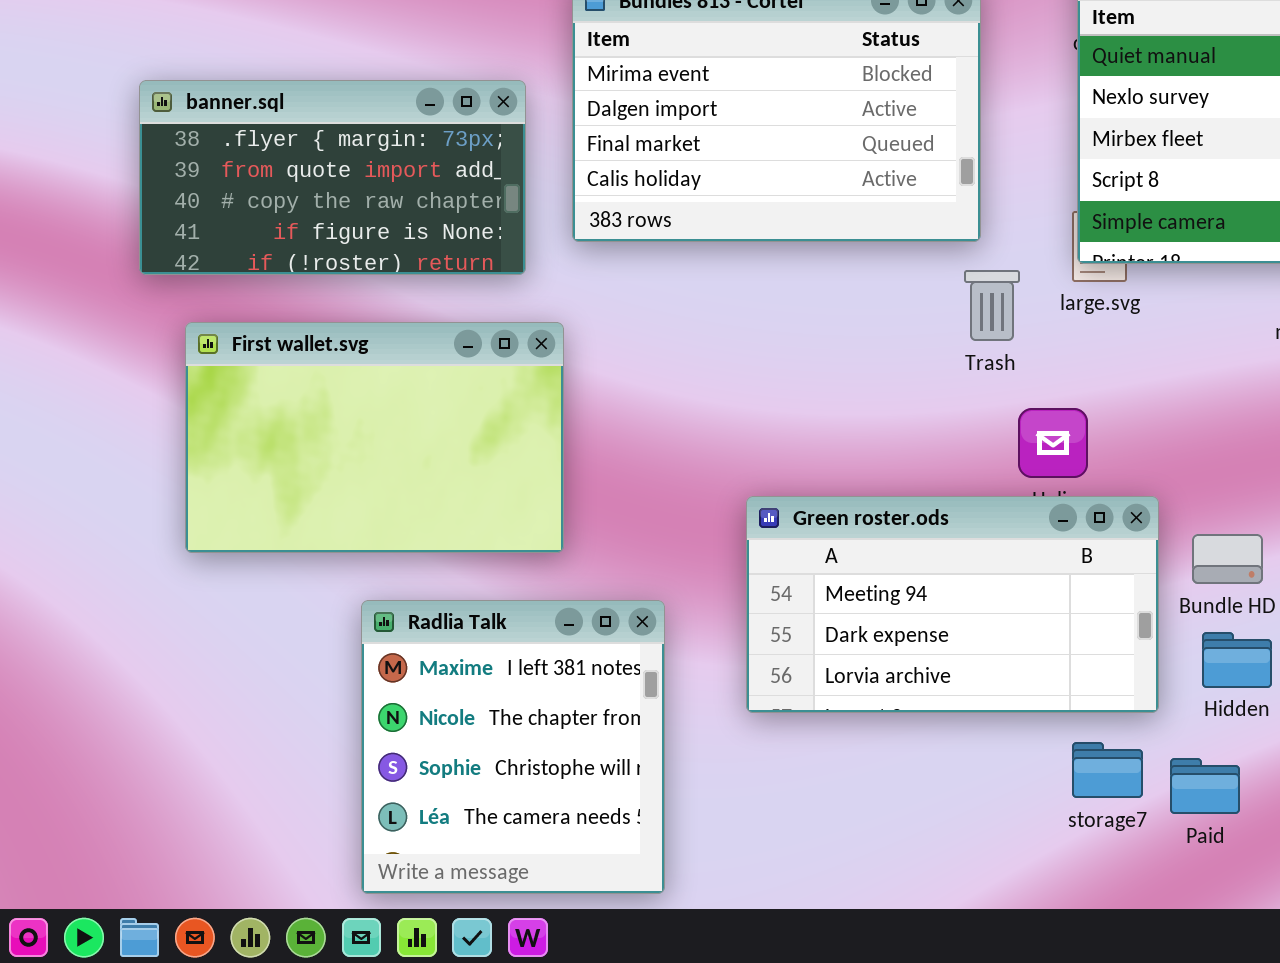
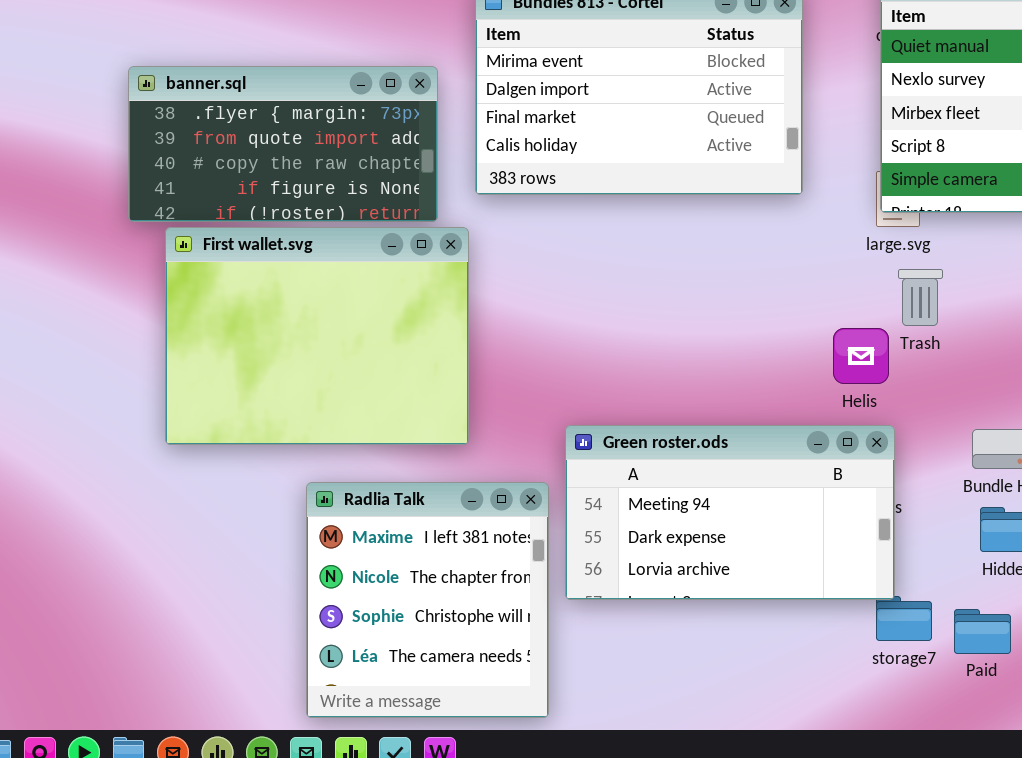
Trash: [964,270,1020,341] -> [898,269,943,326], moved
First wallet.svg: [185,322,564,553] -> [165,227,469,445], resized
Green roster.ods: [746,496,1159,713] -> [565,425,895,600], moved

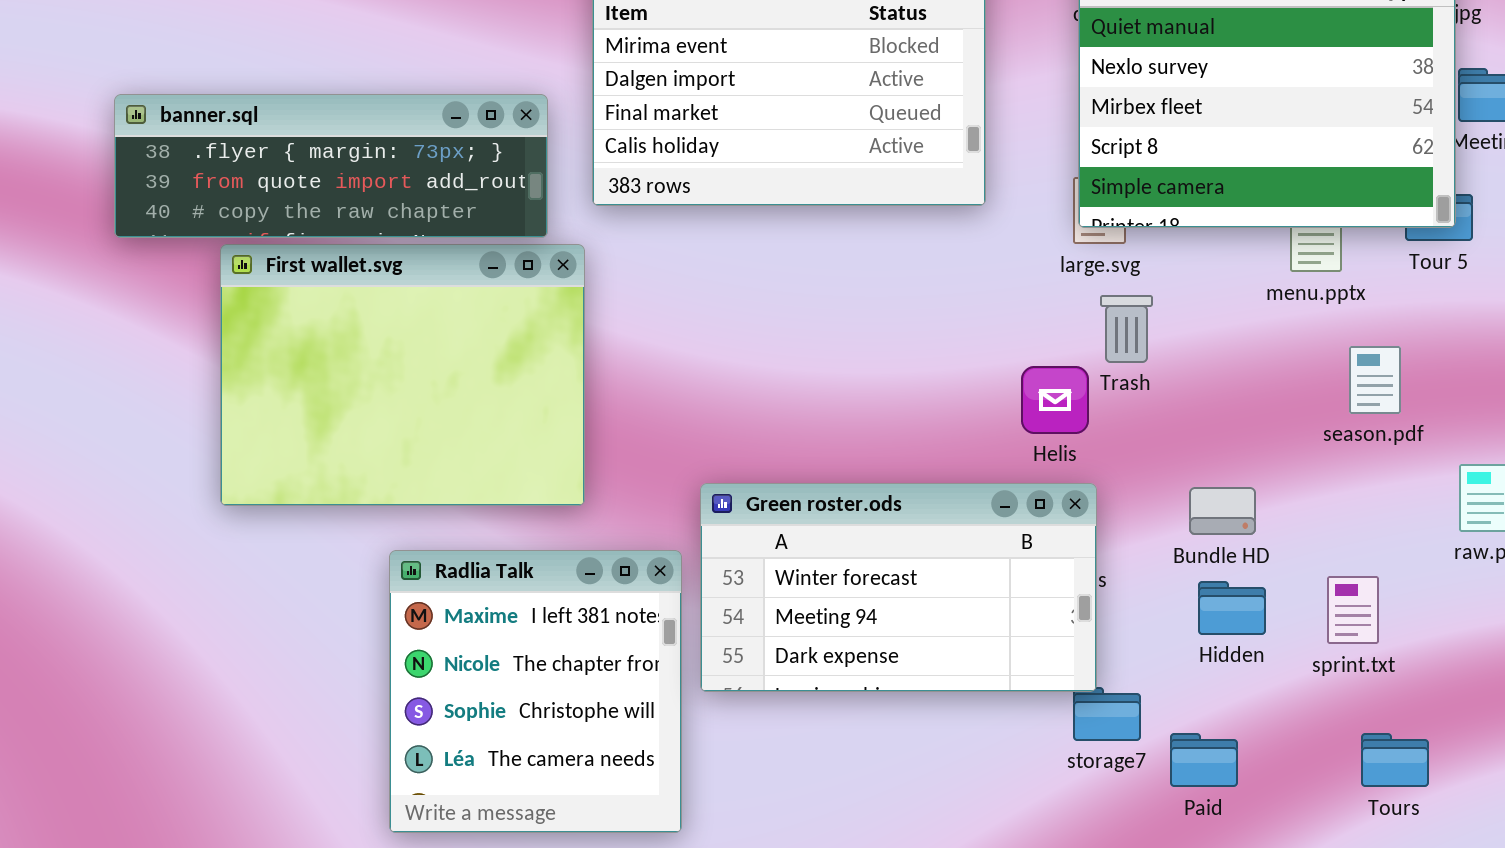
banner.sql: [128,66,438,222] -> [114,94,548,238], resized
Green roster.ods: [565,425,895,600] -> [700,483,1097,692], scrolled up 1 row
Paid: [954,609,1011,654] -> [1170,733,1238,787], moved

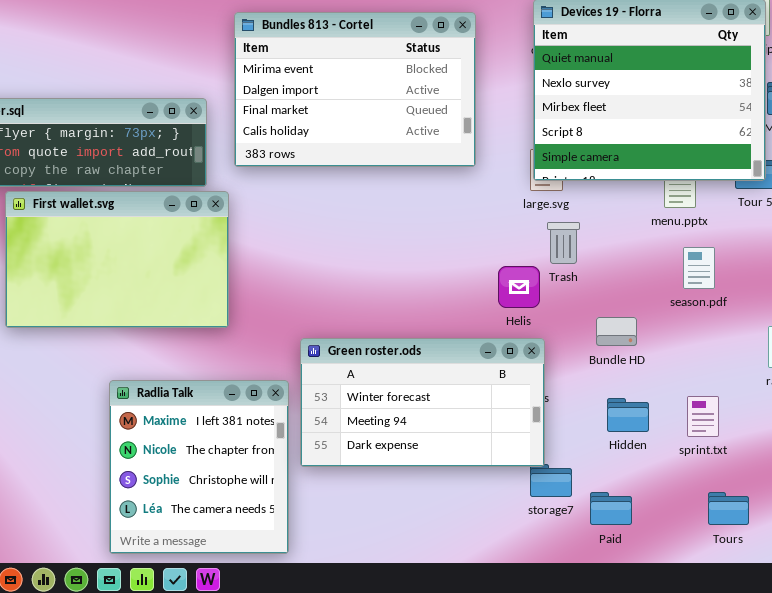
First wallet.svg: [220,244,585,506] -> [5,191,229,328], resized
season.pdf: [1349,346,1401,414] -> [683,247,715,289], moved
Bundle HD: [1189,487,1256,535] -> [596,317,637,346], moved

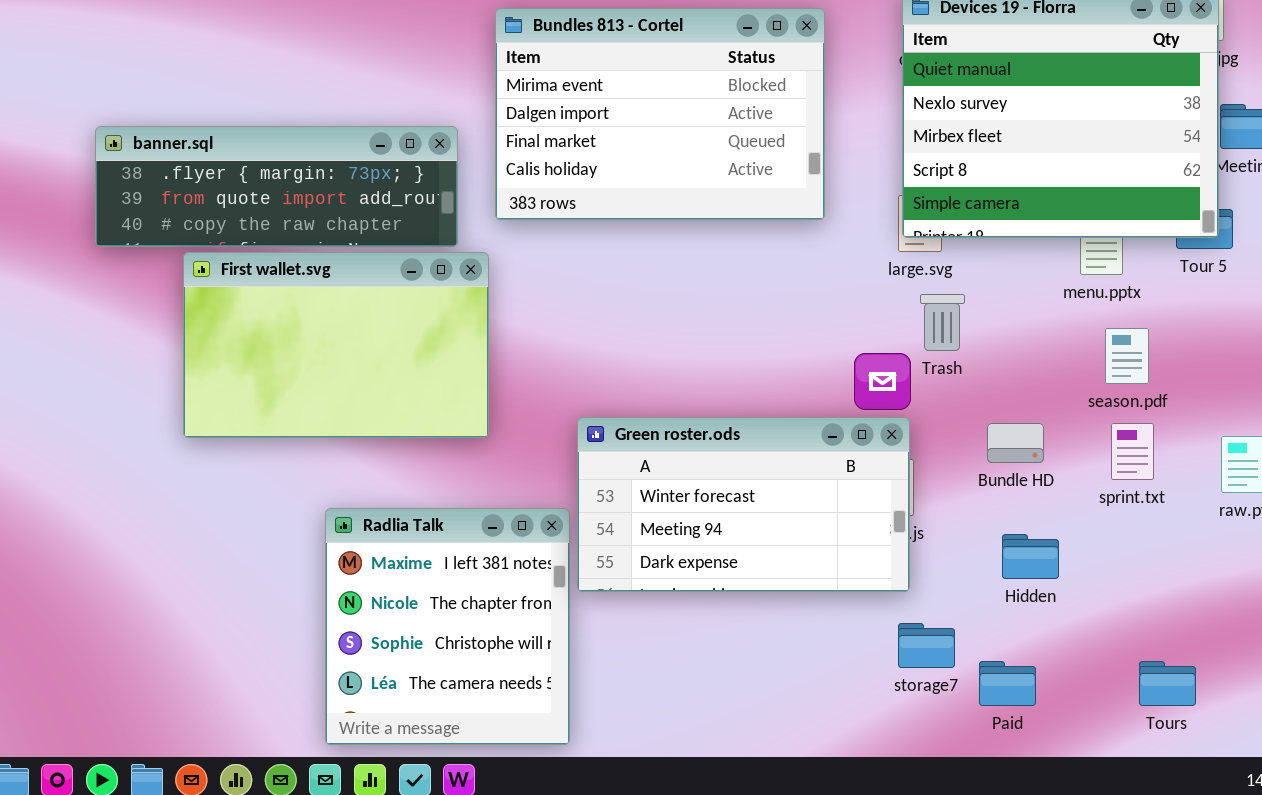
Green roster.ods: [300,338,545,467] -> [577,417,910,592], moved
sprint.txt: [687,396,719,437] -> [1111,423,1154,480], moved

